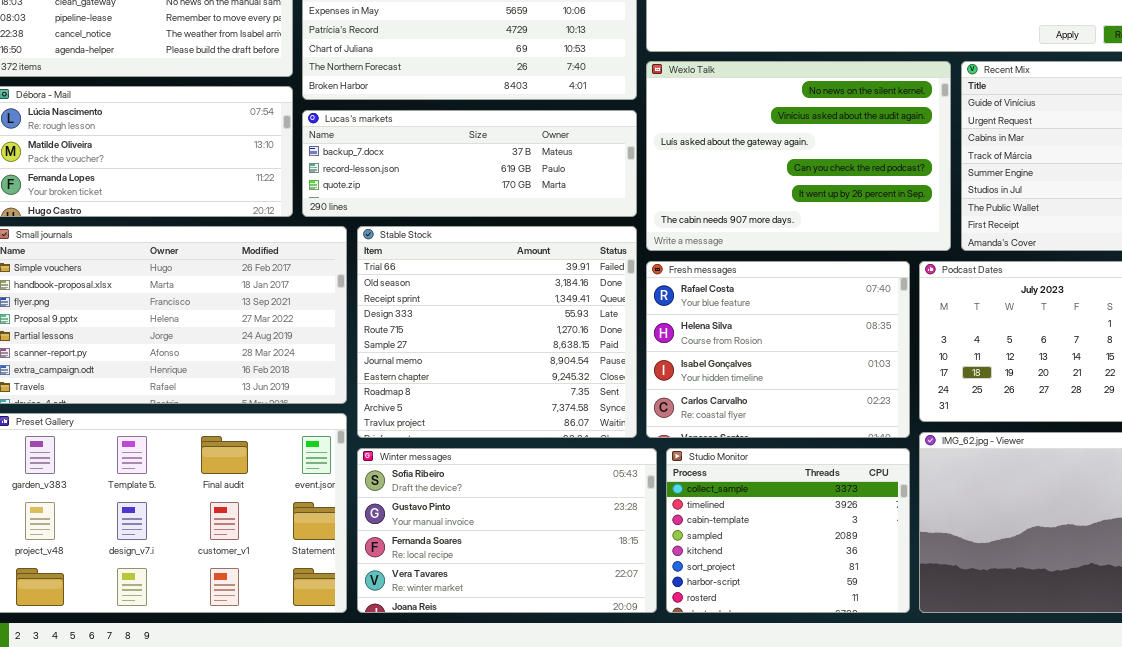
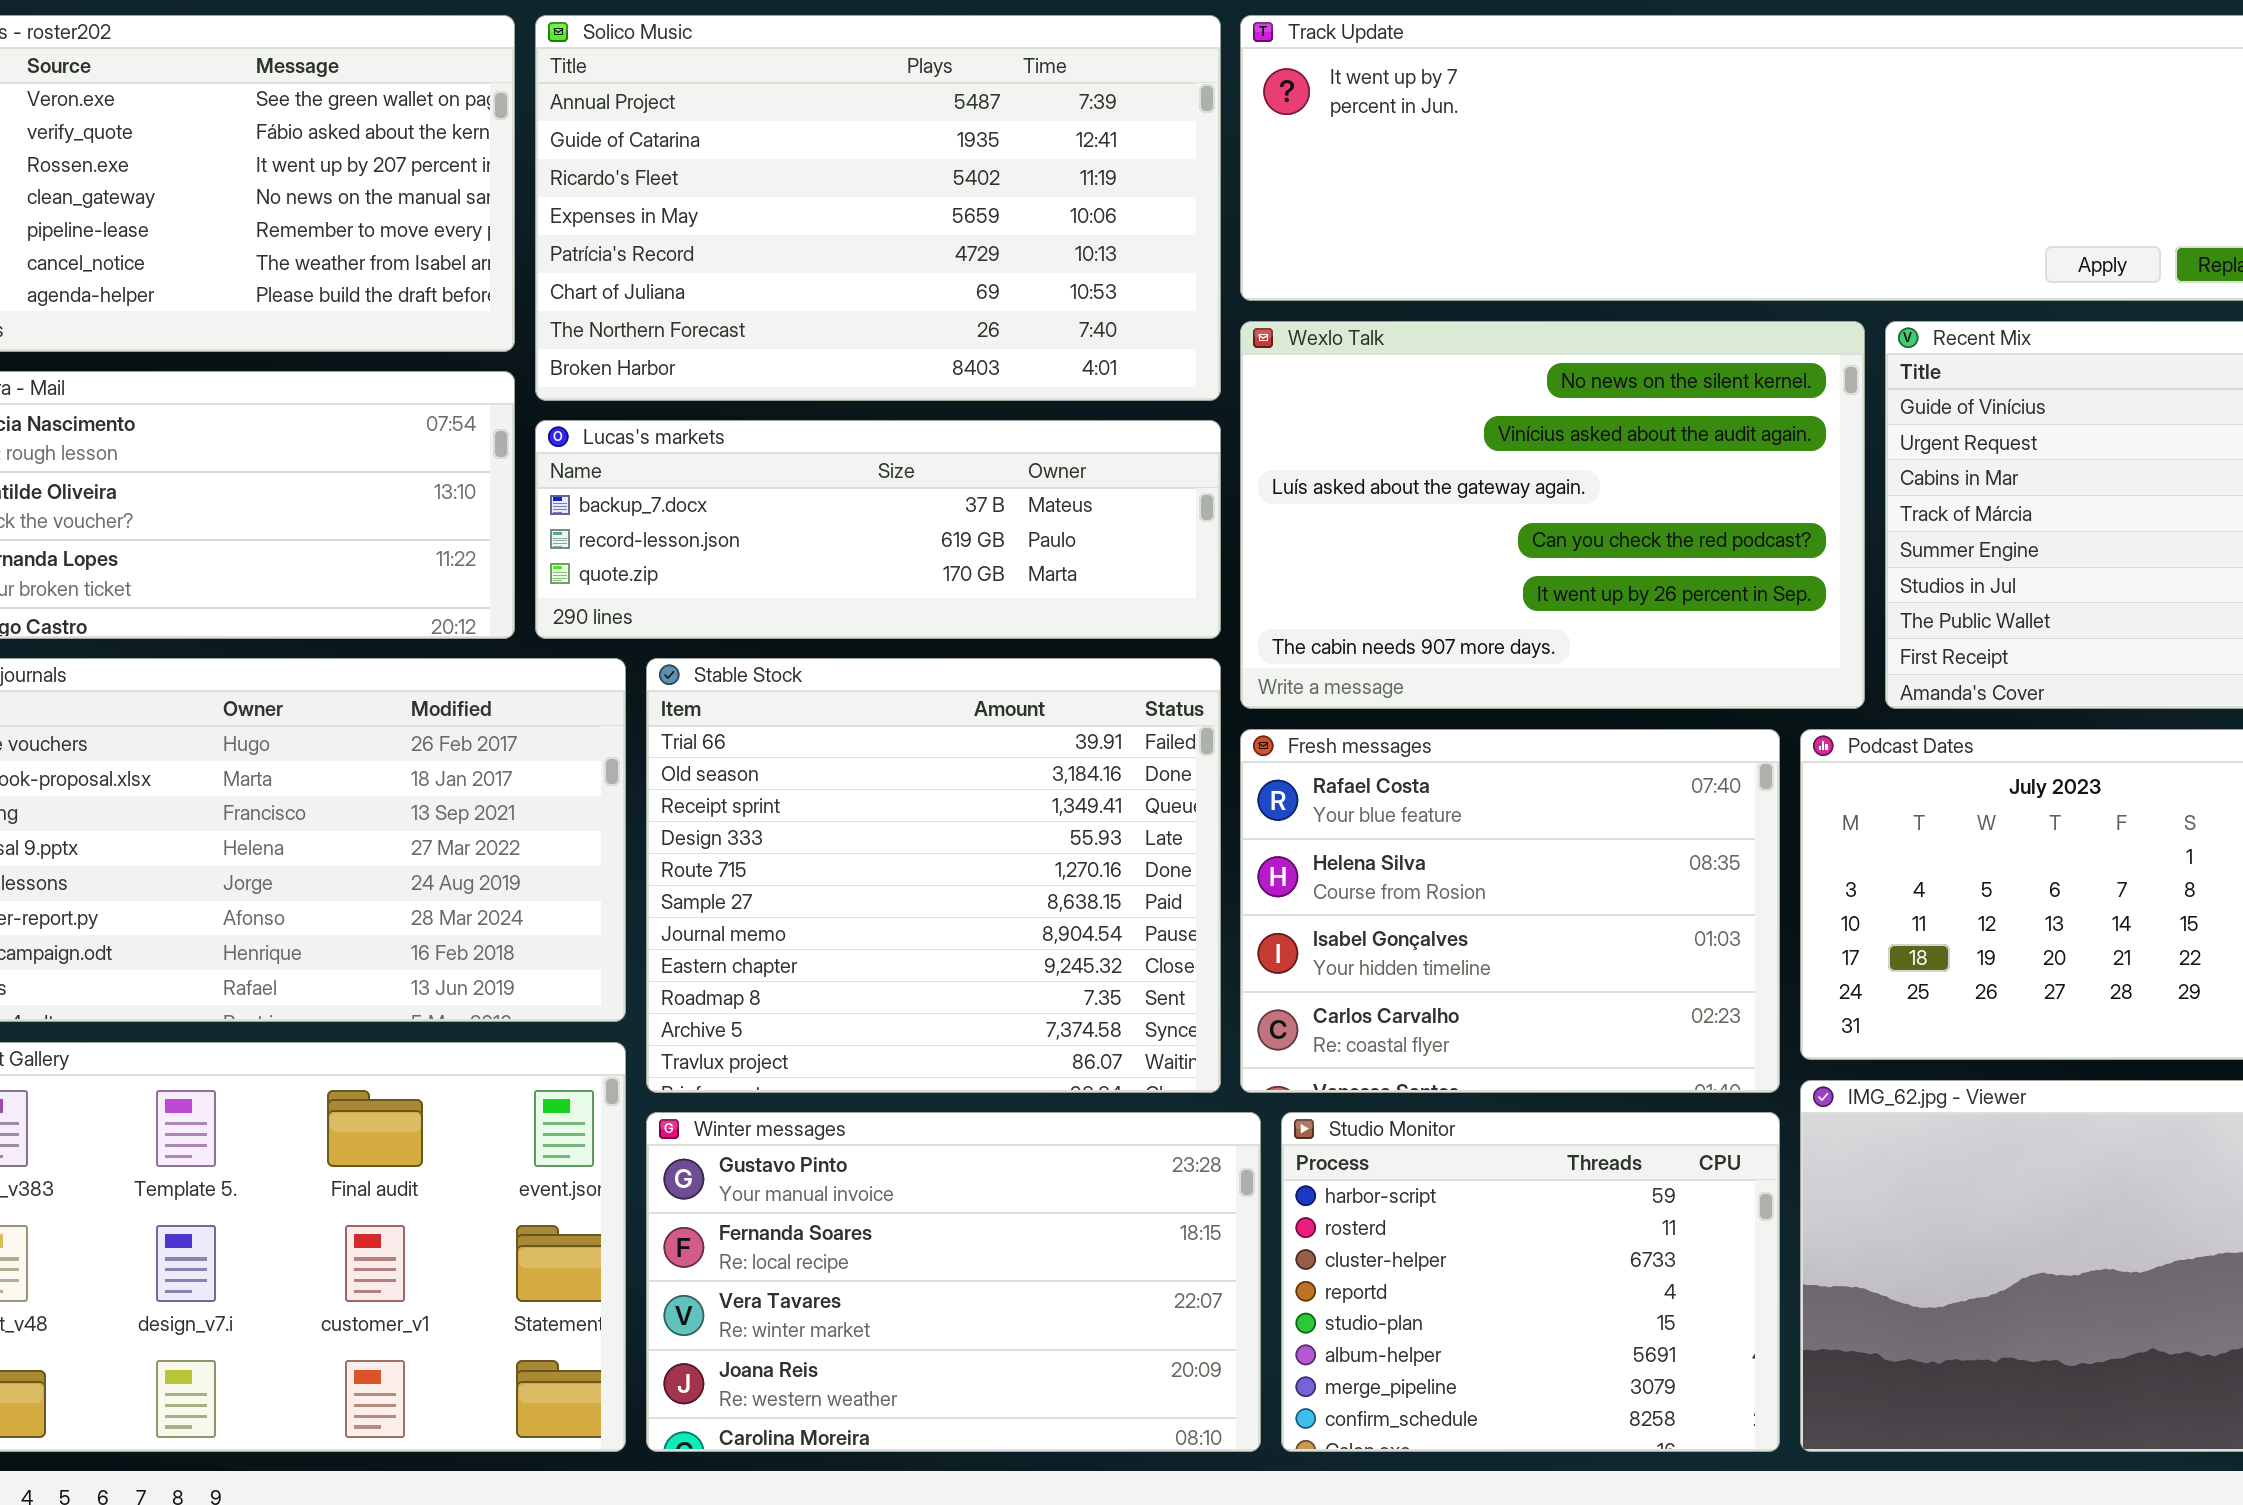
Winter messages: [357,448,657,613] -> [646,1112,1261,1452], scrolled down 1 row
Studio Monitor: [666,448,910,613] -> [1281,1112,1780,1452], scrolled down 6 rows

